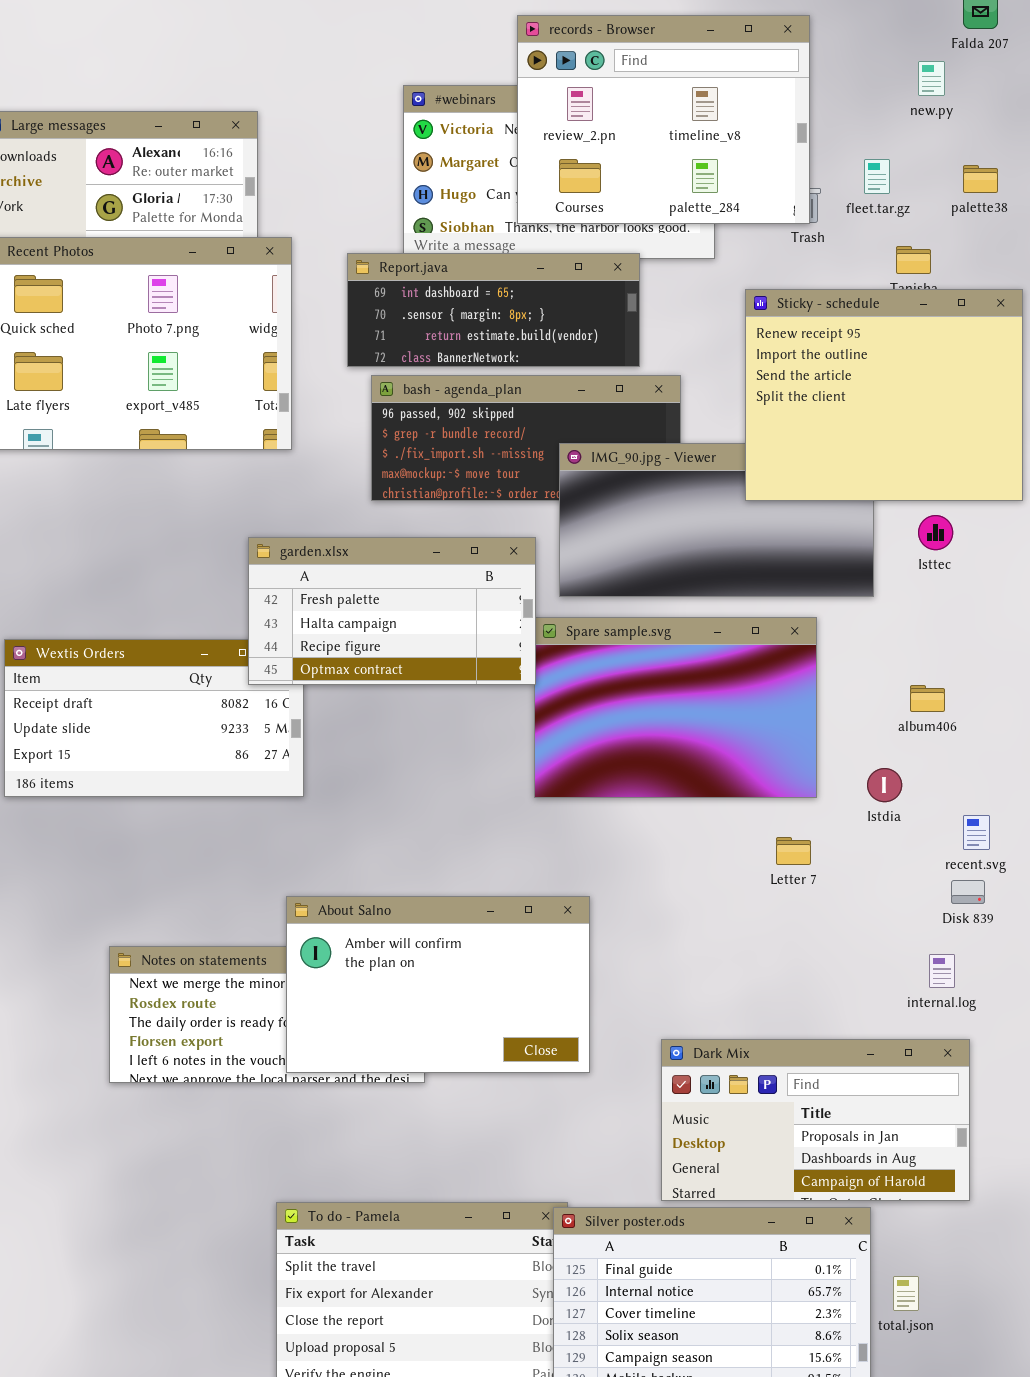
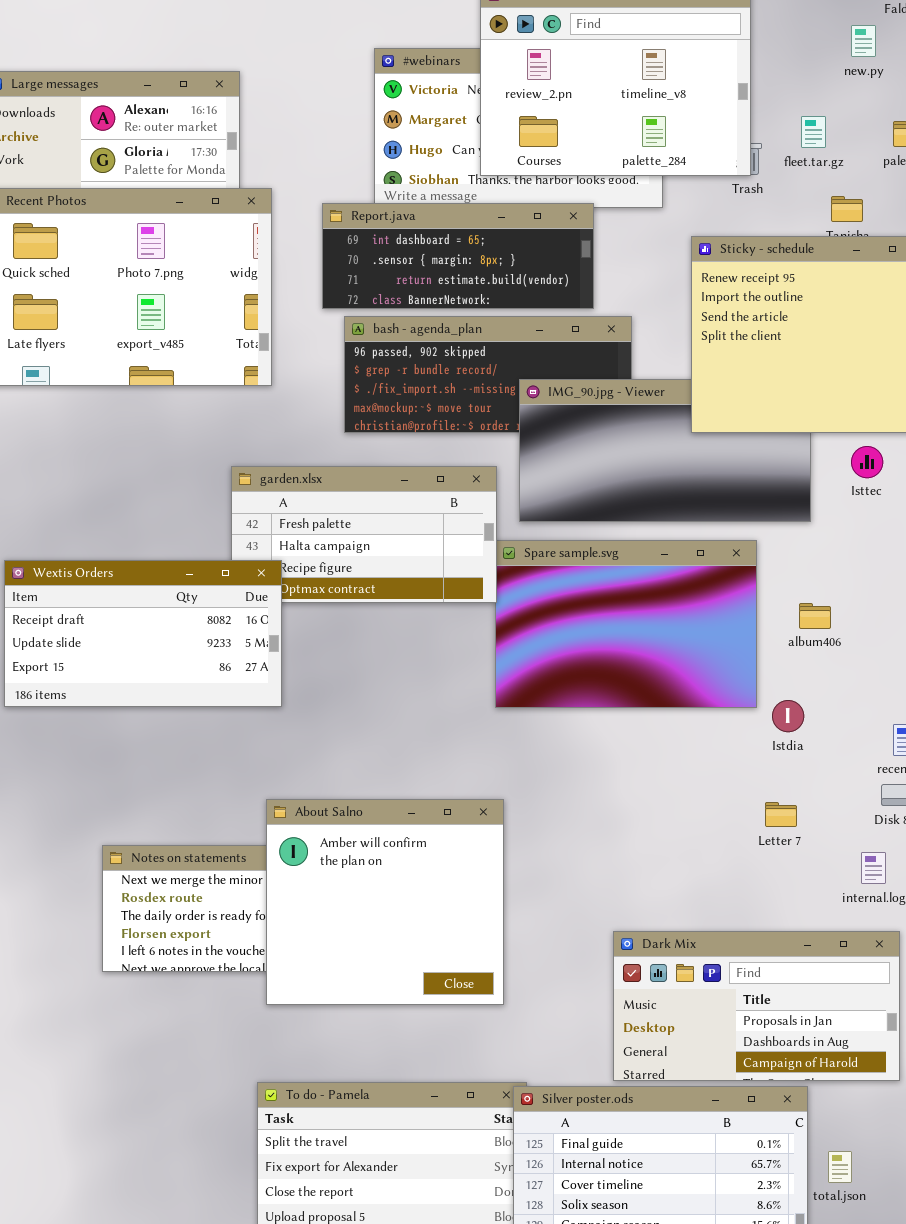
Wextis Orders: [4,639,304,797] -> [4,560,282,707], raised
album406: [910,685,945,712] -> [799,603,831,629], moved
Istdia: [867,768,902,802] -> [772,700,804,732], moved
Letter 7: [776,837,811,865] -> [765,802,797,827], moved
About Salno: [286,896,590,1073] -> [266,799,504,1005], resized

